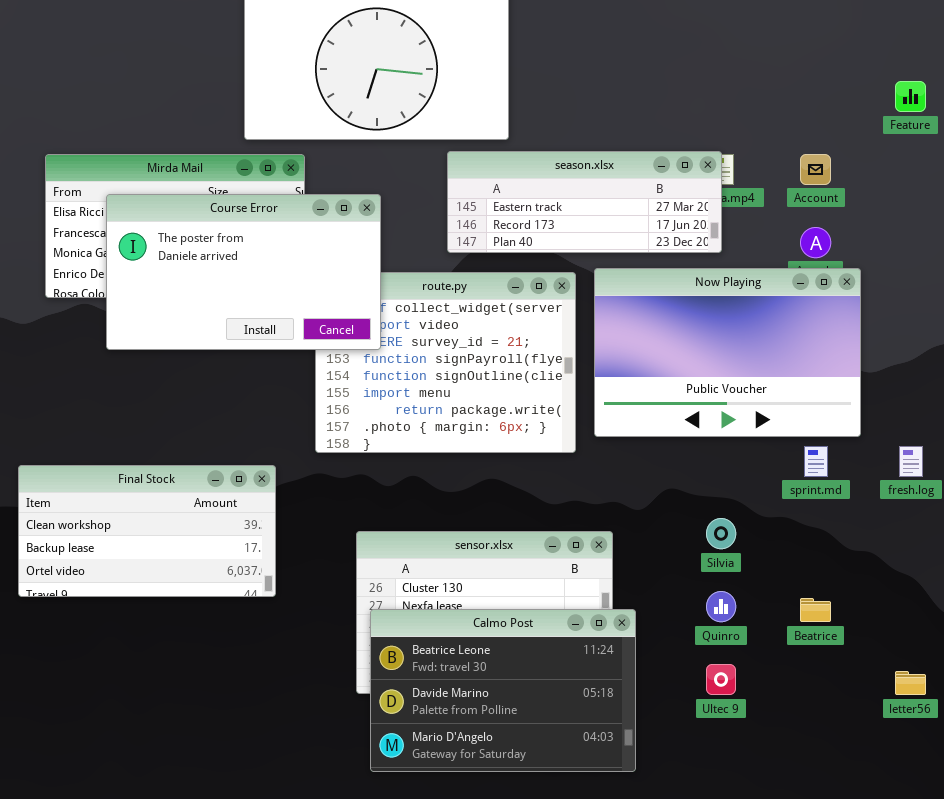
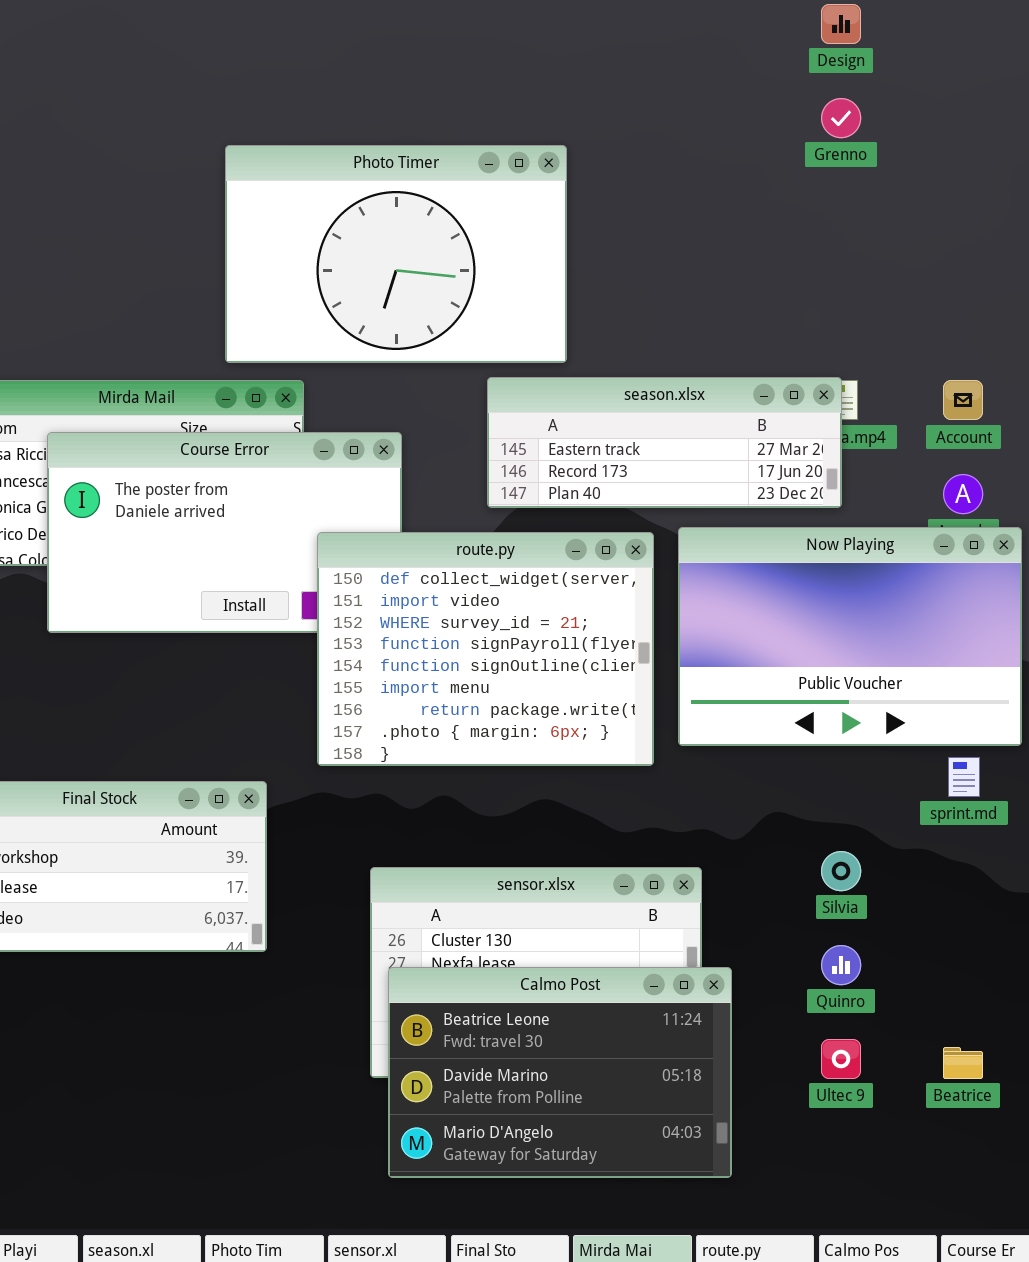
route.py: [315,272,576,453] -> [317,532,654,766], raised
Beatrice: [800,598,831,622] -> [943,1047,983,1079], moved

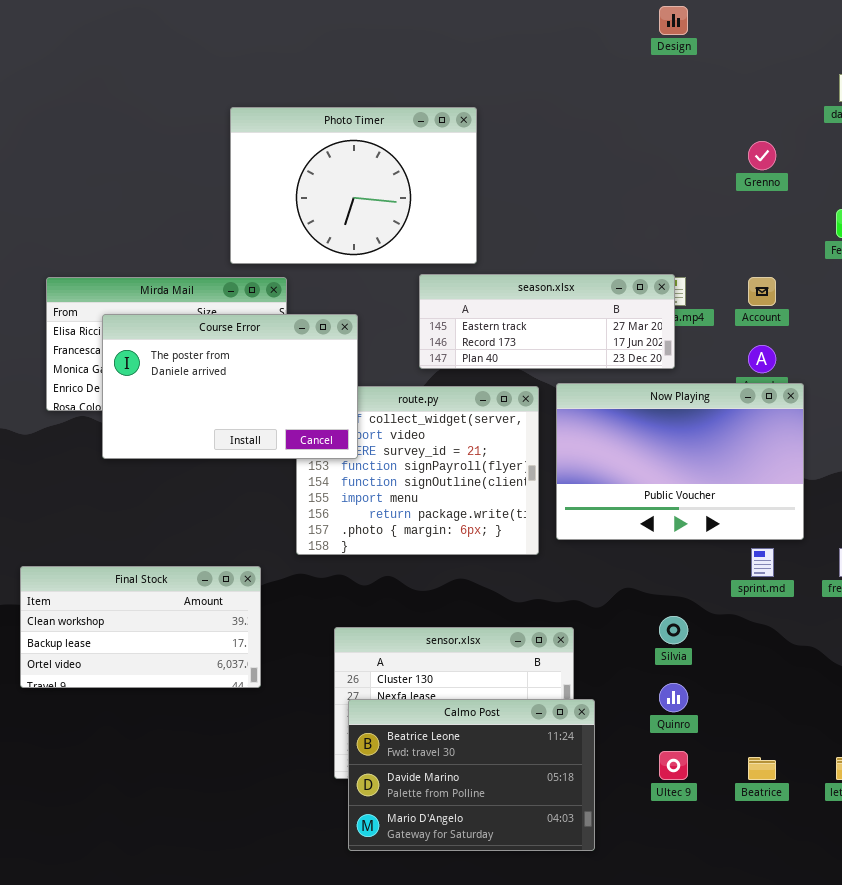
Grenno: [821,98,861,138] -> [748,141,776,170], moved
Course Error: [47,432,402,633] -> [102,314,358,459], raised

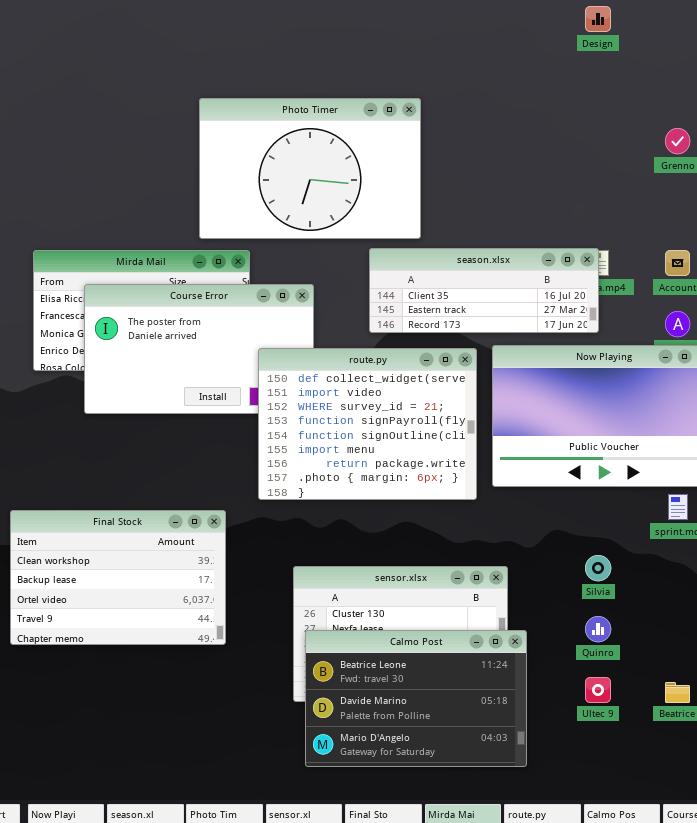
season.xlsx: [419,274,675,369] -> [369,248,599,333], scrolled up 1 row
route.py: [296,386,539,555] -> [258,348,477,500], raised
Final Stock: [20,566,261,688] -> [10,510,226,645], resized

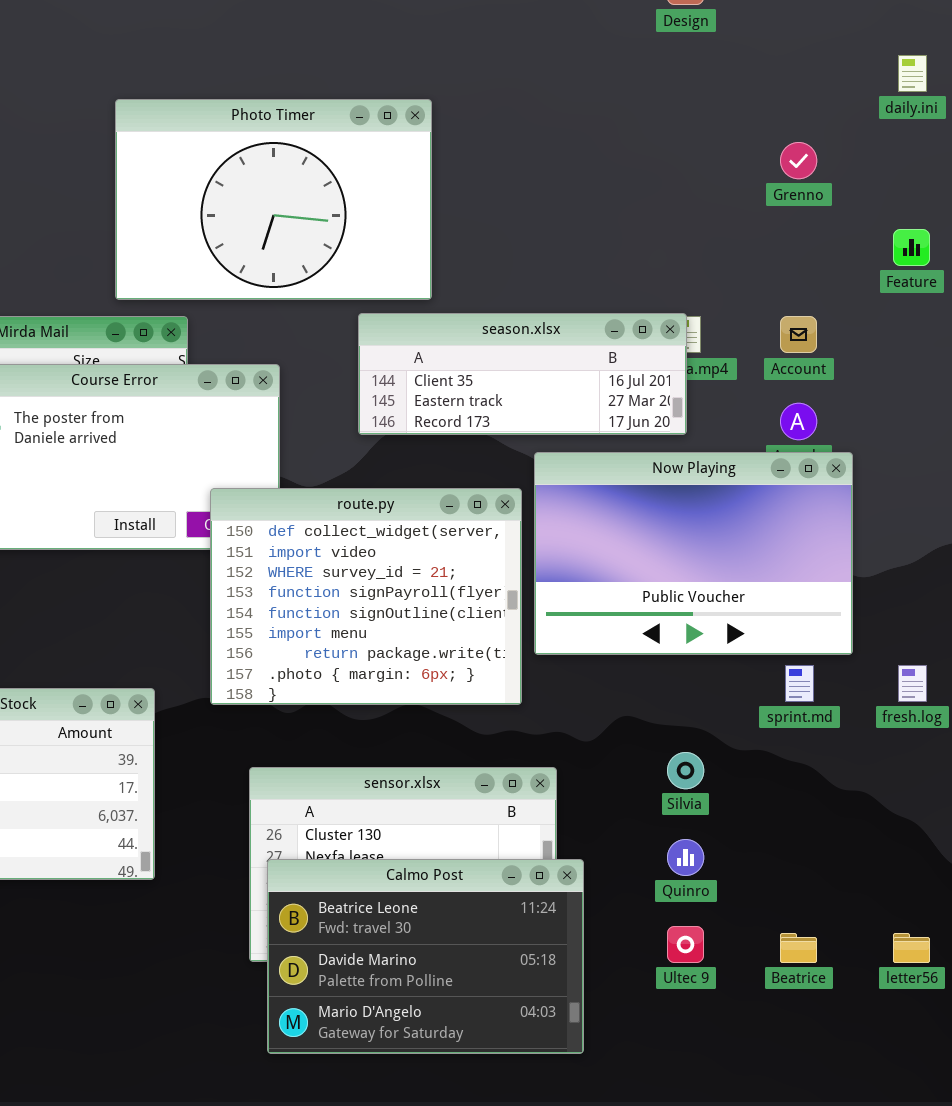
route.py: [258,348,477,500] -> [210,488,522,705], moved

